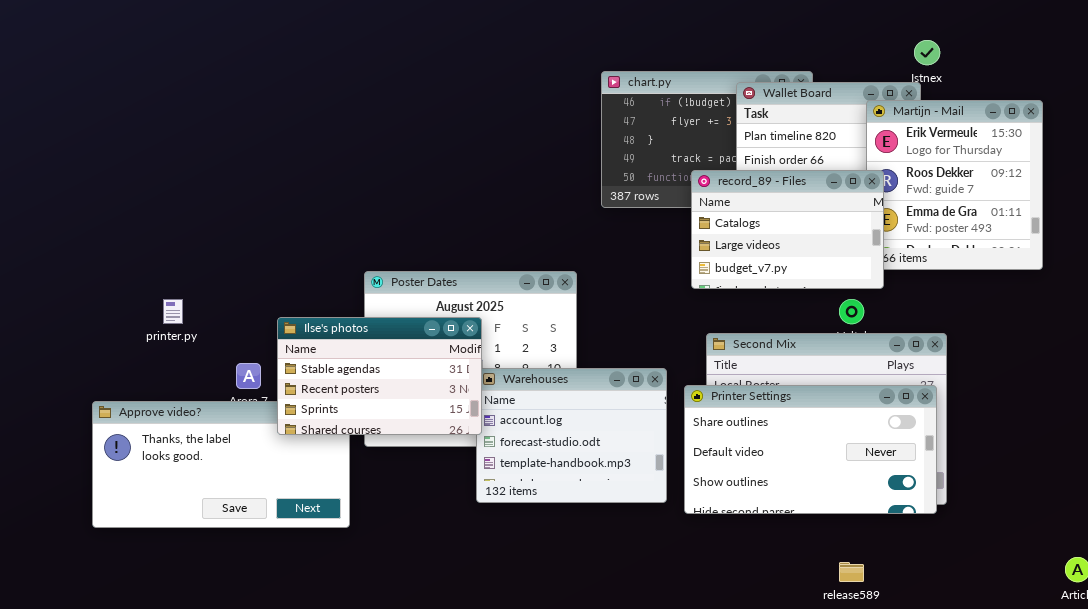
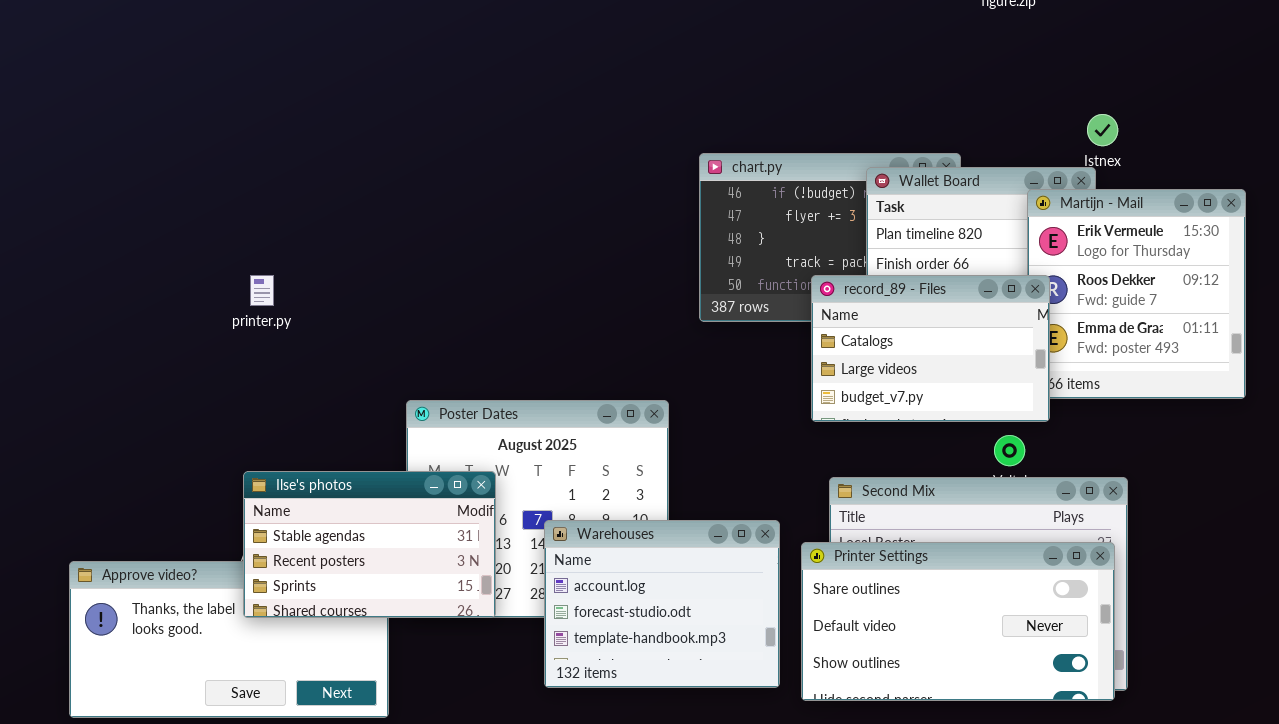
printer.py: [163,299,183,324] -> [250,275,274,306], moved
Ilse's photos: [277,317,482,435] -> [243,471,496,618], moved

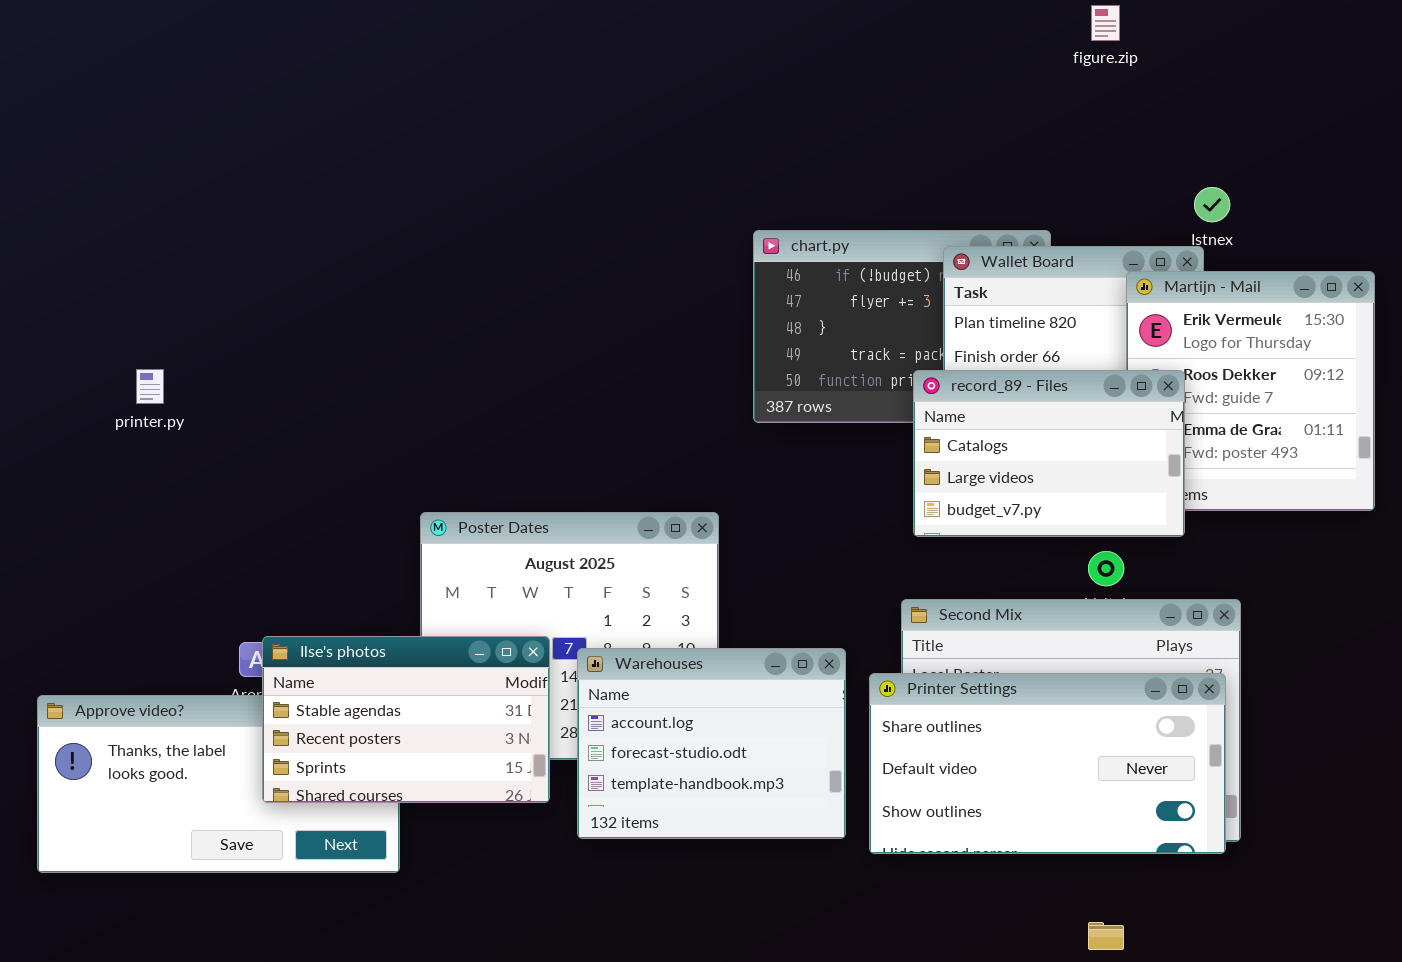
printer.py: [250,275,274,306] -> [136,369,164,404], moved
record_89 - Files: [811,275,1050,422] -> [913,370,1185,537], moved
Ilse's photos: [243,471,496,618] -> [262,636,550,803], moved

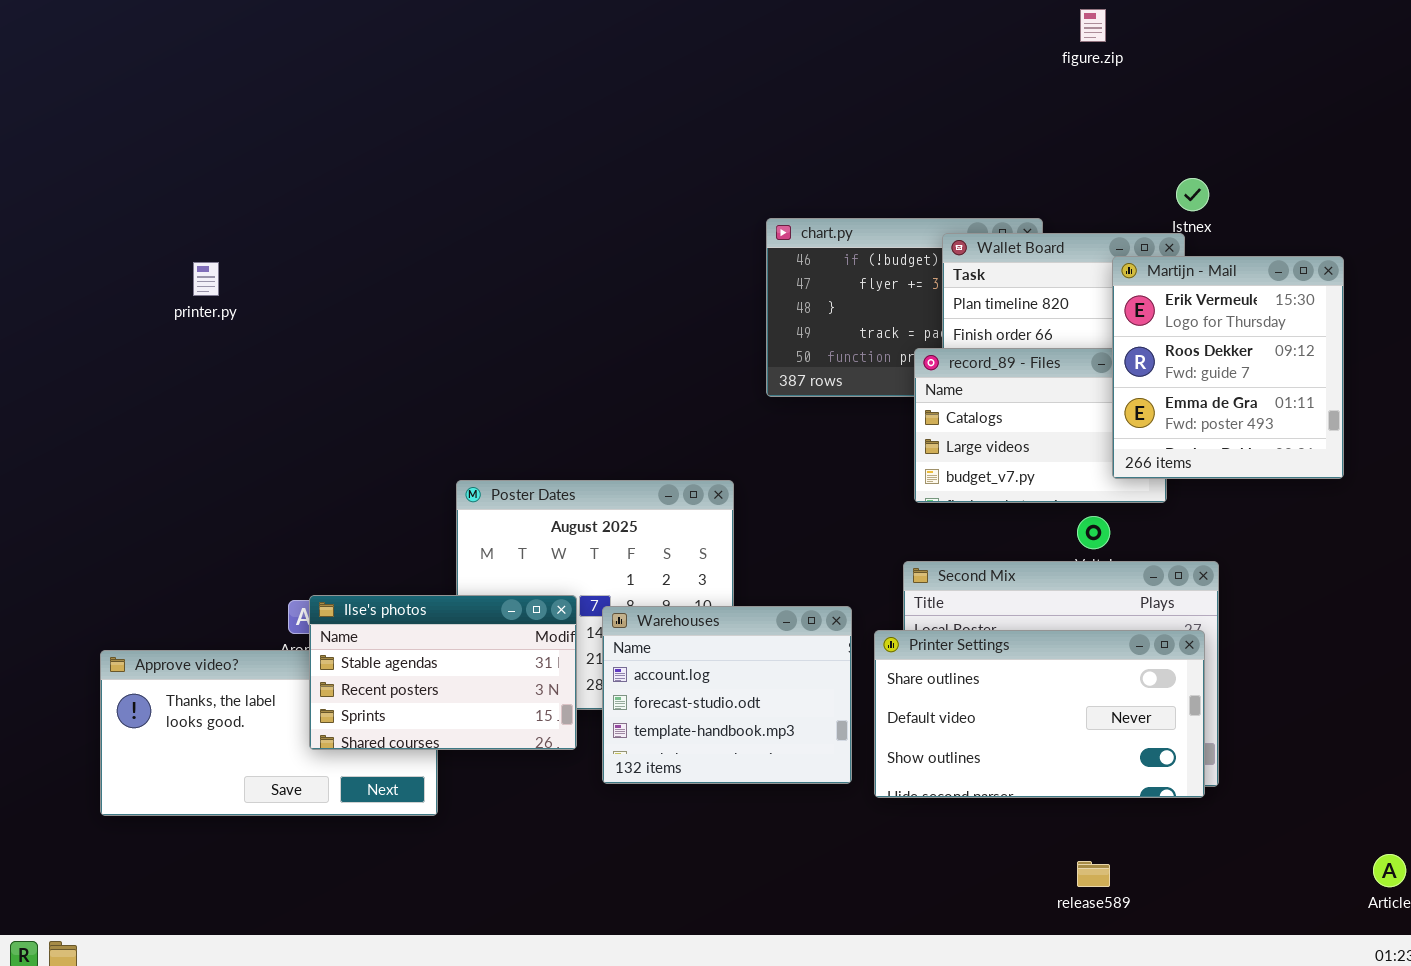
Martijn - Mail: [1126,271,1375,511] -> [1112,256,1344,479], raised
printer.py: [136,369,164,404] -> [193,262,219,296], moved

